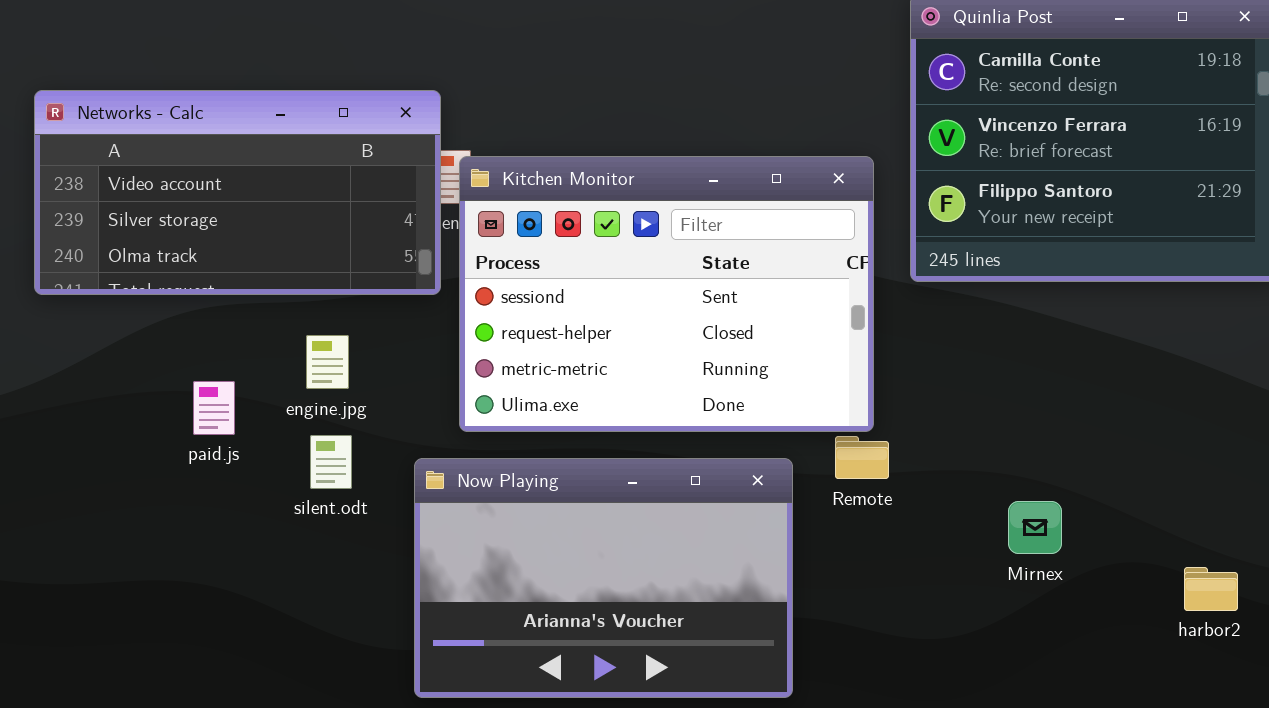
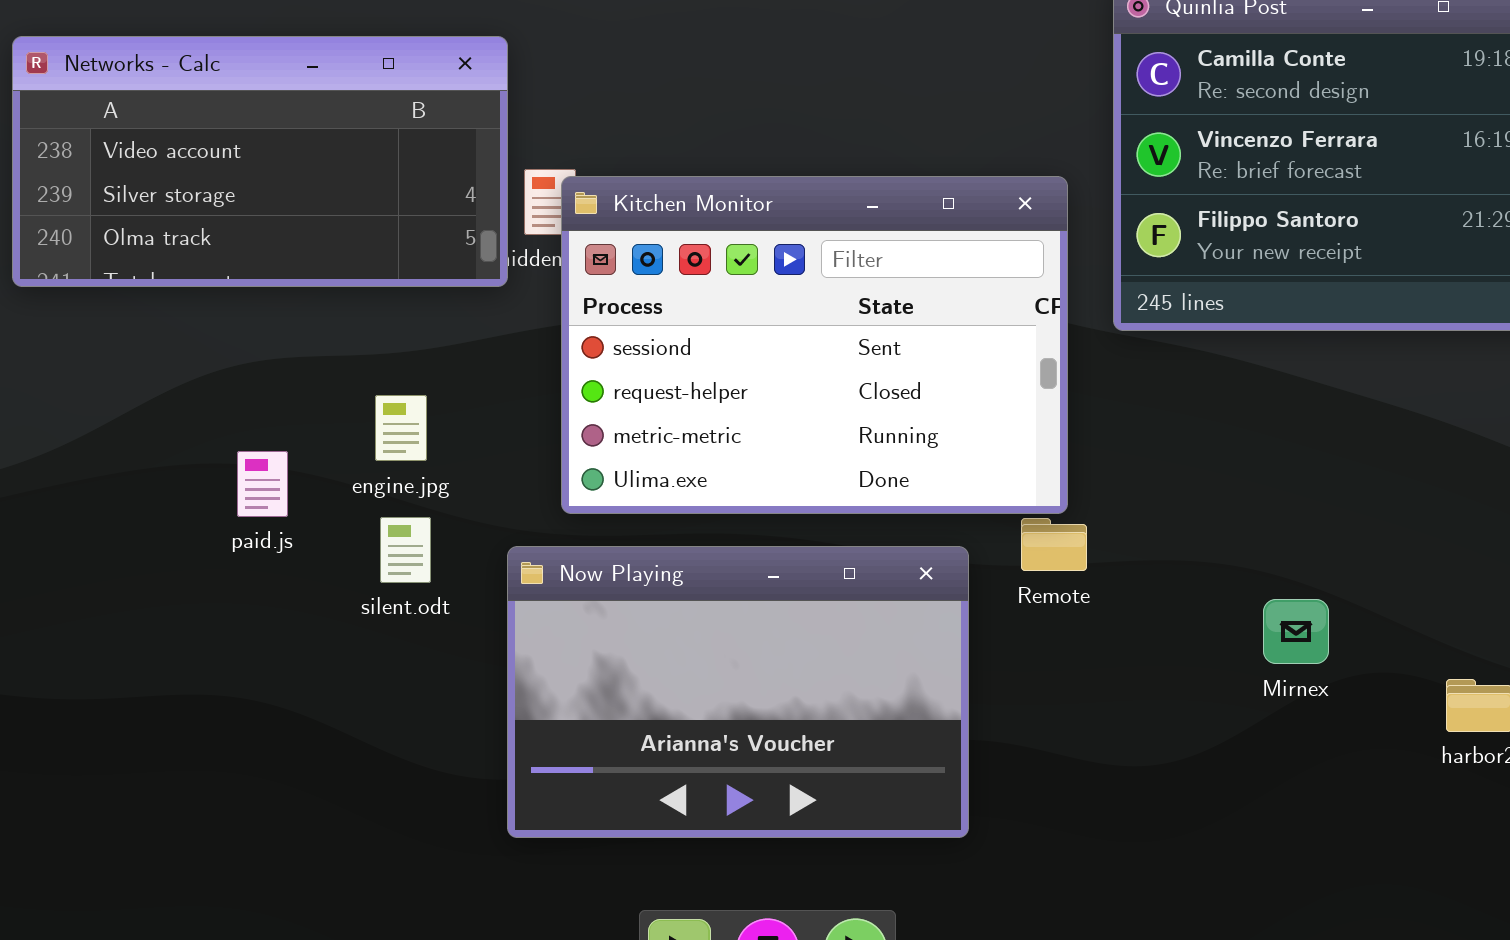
Networks - Calc: [34,90,441,295] -> [12,36,508,287], moved
Mirnex: [1008,501,1062,554] -> [1263,599,1329,664], moved

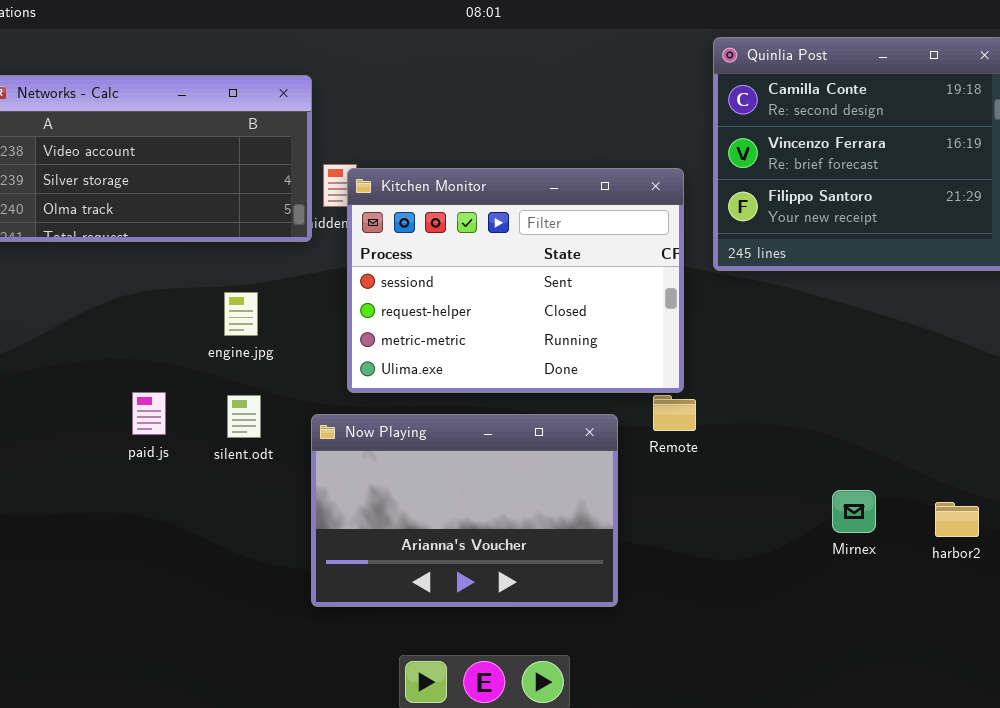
engine.jpg: [375,395,427,461] -> [224,292,258,336], moved
paid.js: [237,451,288,517] -> [132,392,166,435], moved
Mirnex: [1263,599,1329,664] -> [832,490,876,533], moved

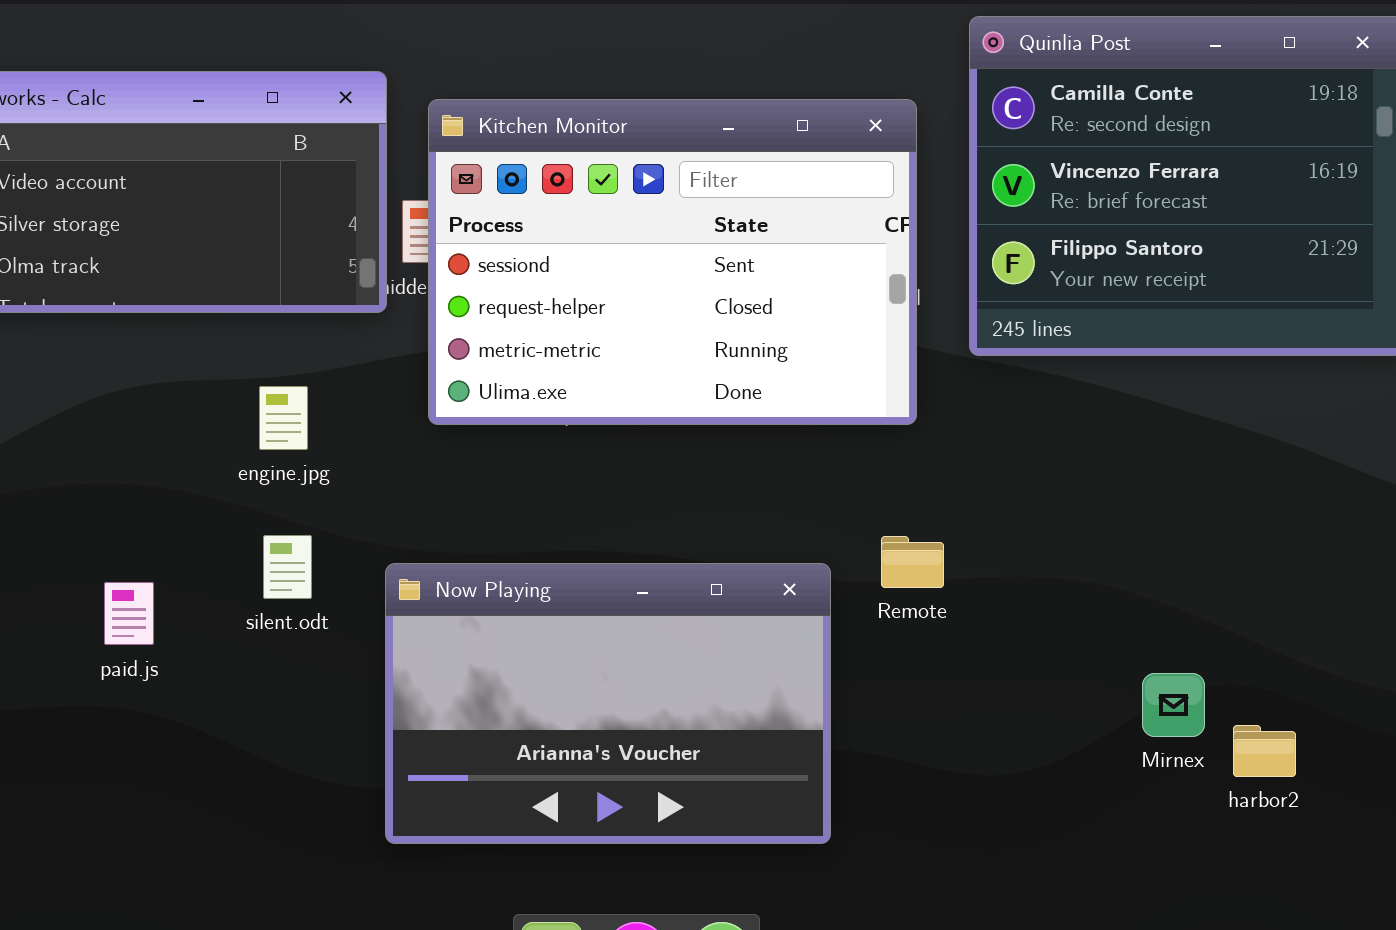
Kitchen Monitor: [347,168,684,393] -> [428,99,917,425], moved
paid.js: [132,392,166,435] -> [104,582,154,645], moved
harbor2: [935,502,979,537] -> [1233,725,1296,777], moved

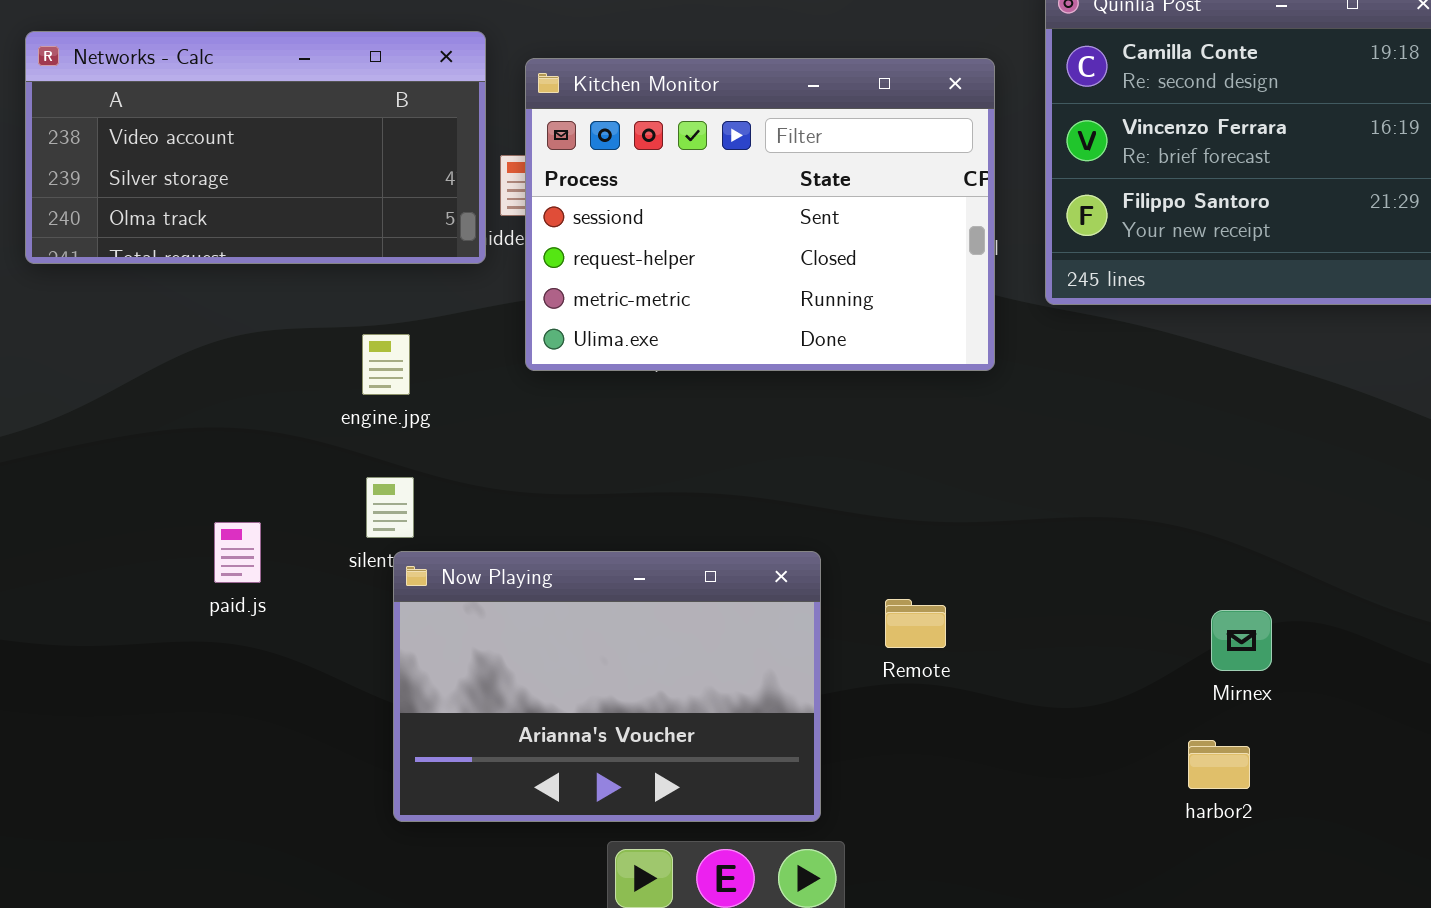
Remote: [881,536,944,588] -> [885,599,946,648], moved
Now Playing: [385,563,831,844] -> [393,551,821,822], moved
harbor2: [1233,725,1296,777] -> [1188,740,1250,789], moved

